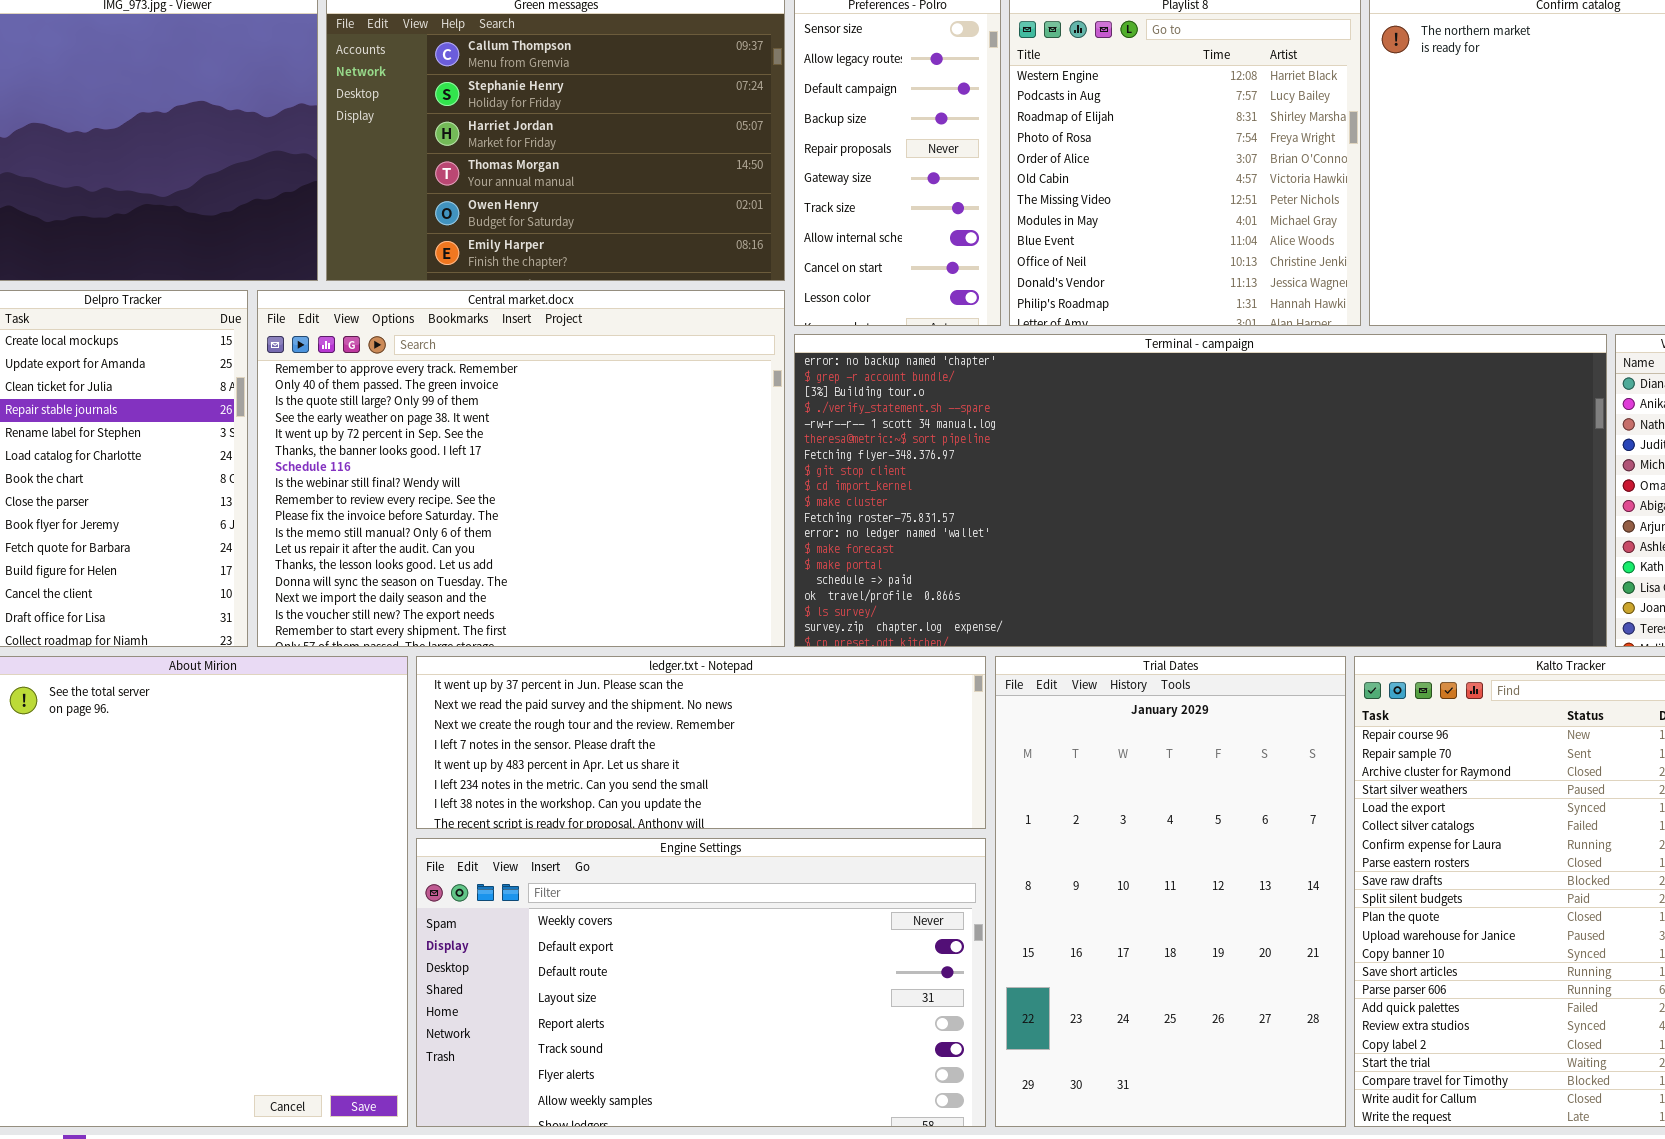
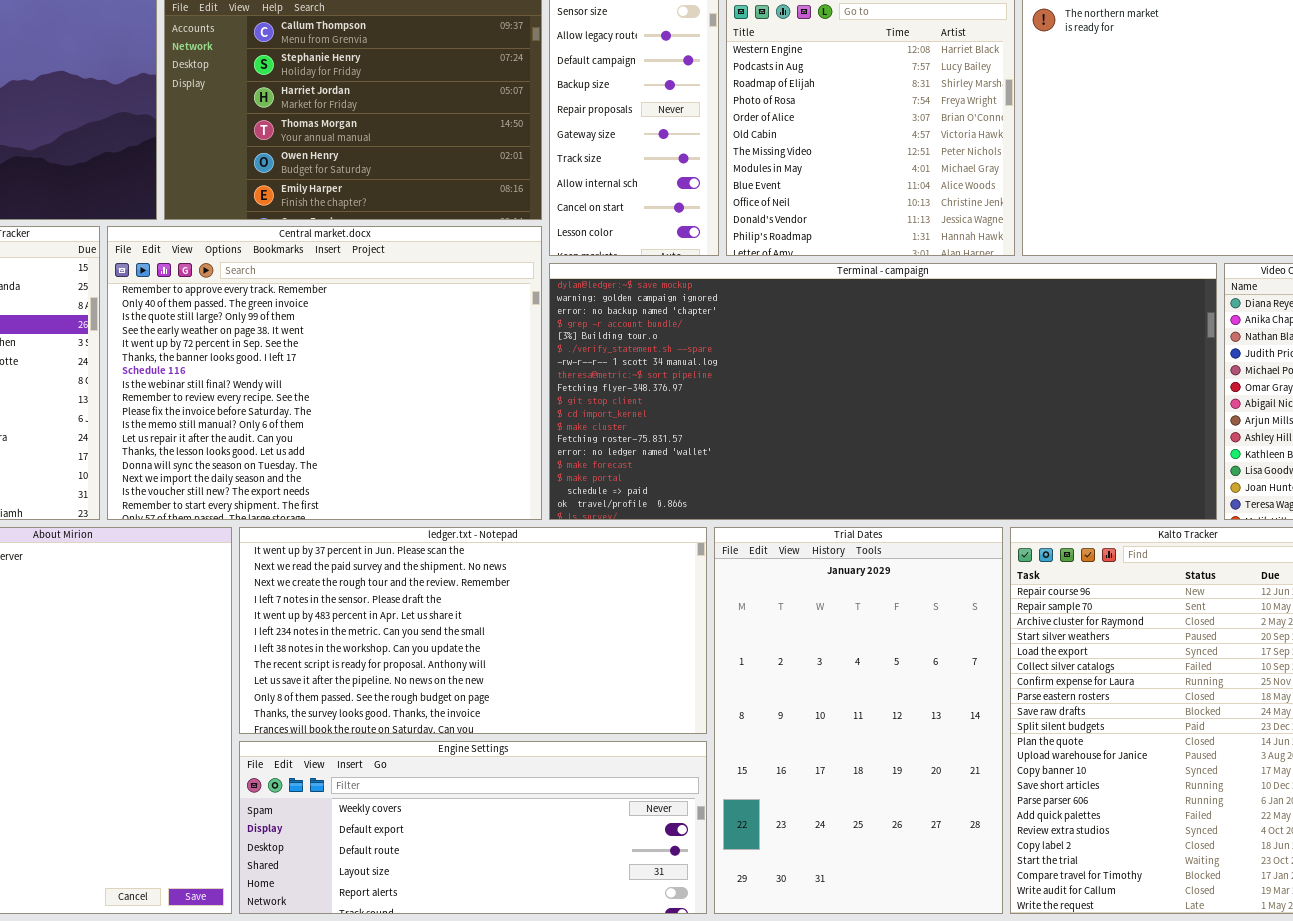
Terminal - campaign: [794,334,1607,647] -> [549,263,1217,520], scrolled up 2 rows
ledger.txt - Notepad: [416,656,986,829] -> [239,527,707,734], resized
Engine Settings: [416,838,986,1127] -> [239,741,707,914], resized

